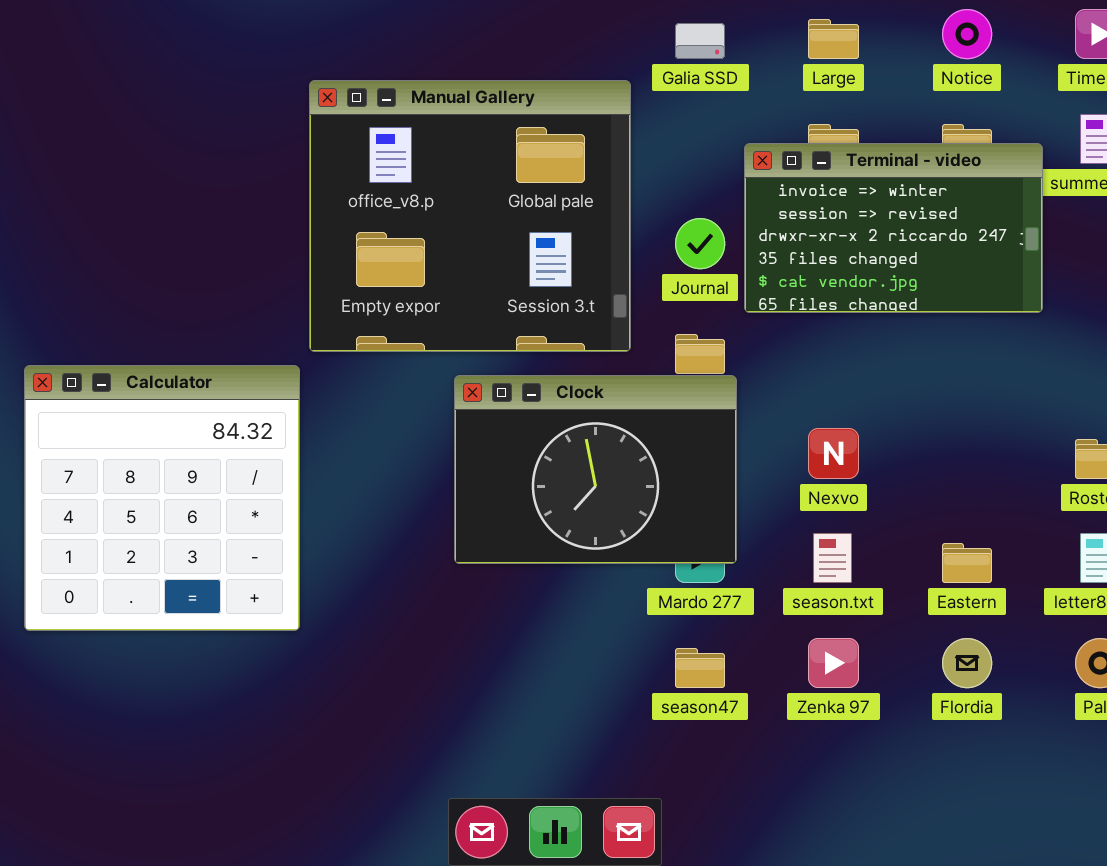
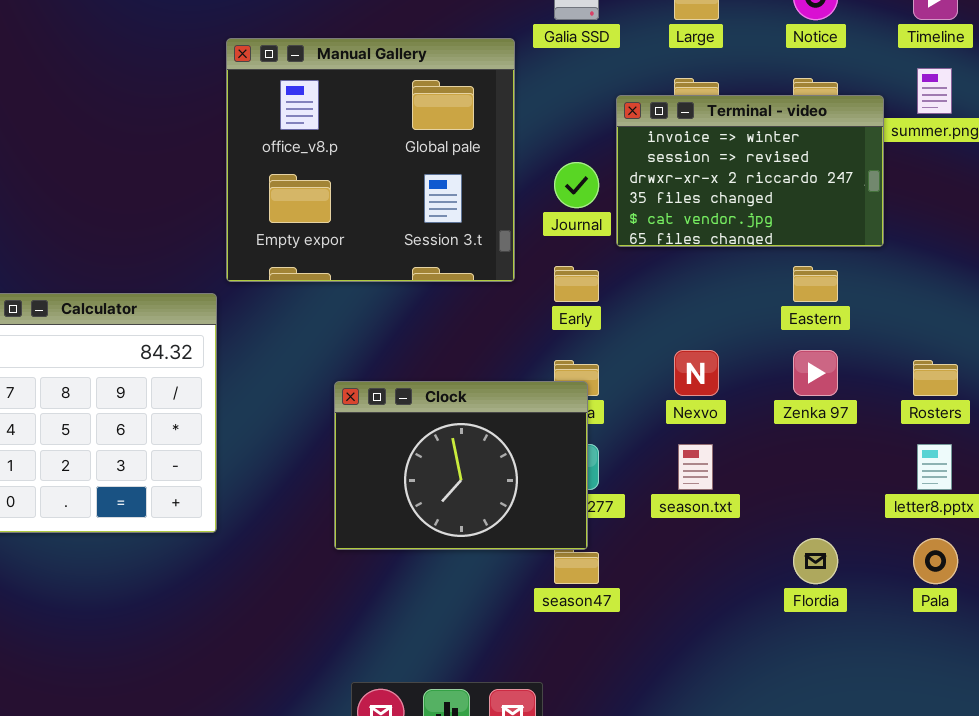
Clock: [454,375,737,564] -> [334,381,588,550], moved
Eastern: [942,543,992,583] -> [793,266,838,302], moved
Zenka 97: [808,638,859,688] -> [793,350,838,396], moved

